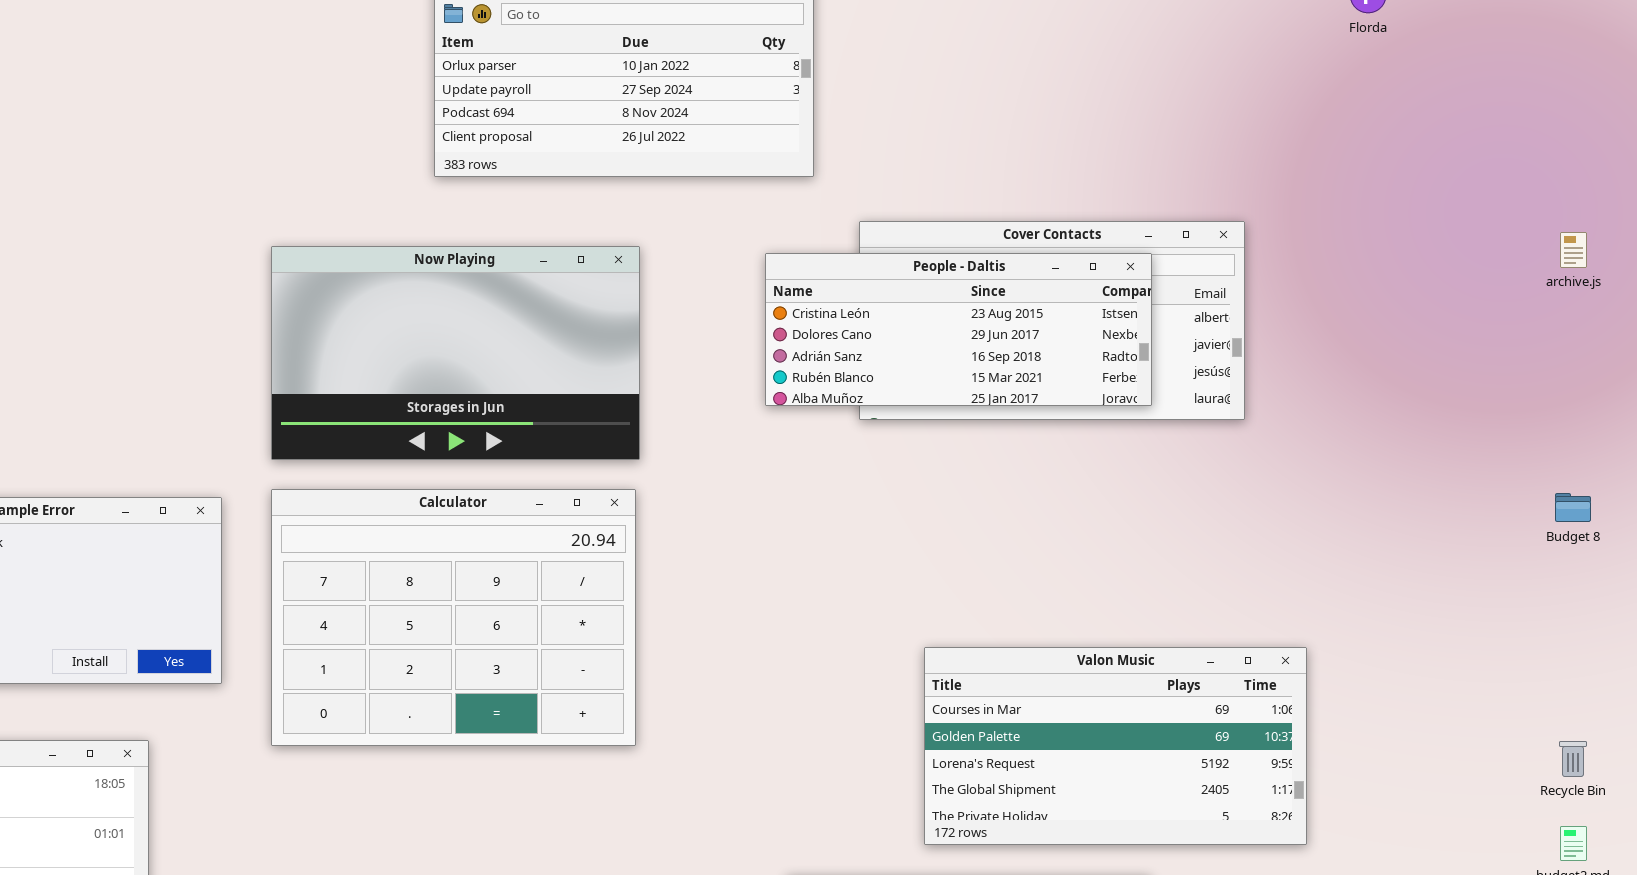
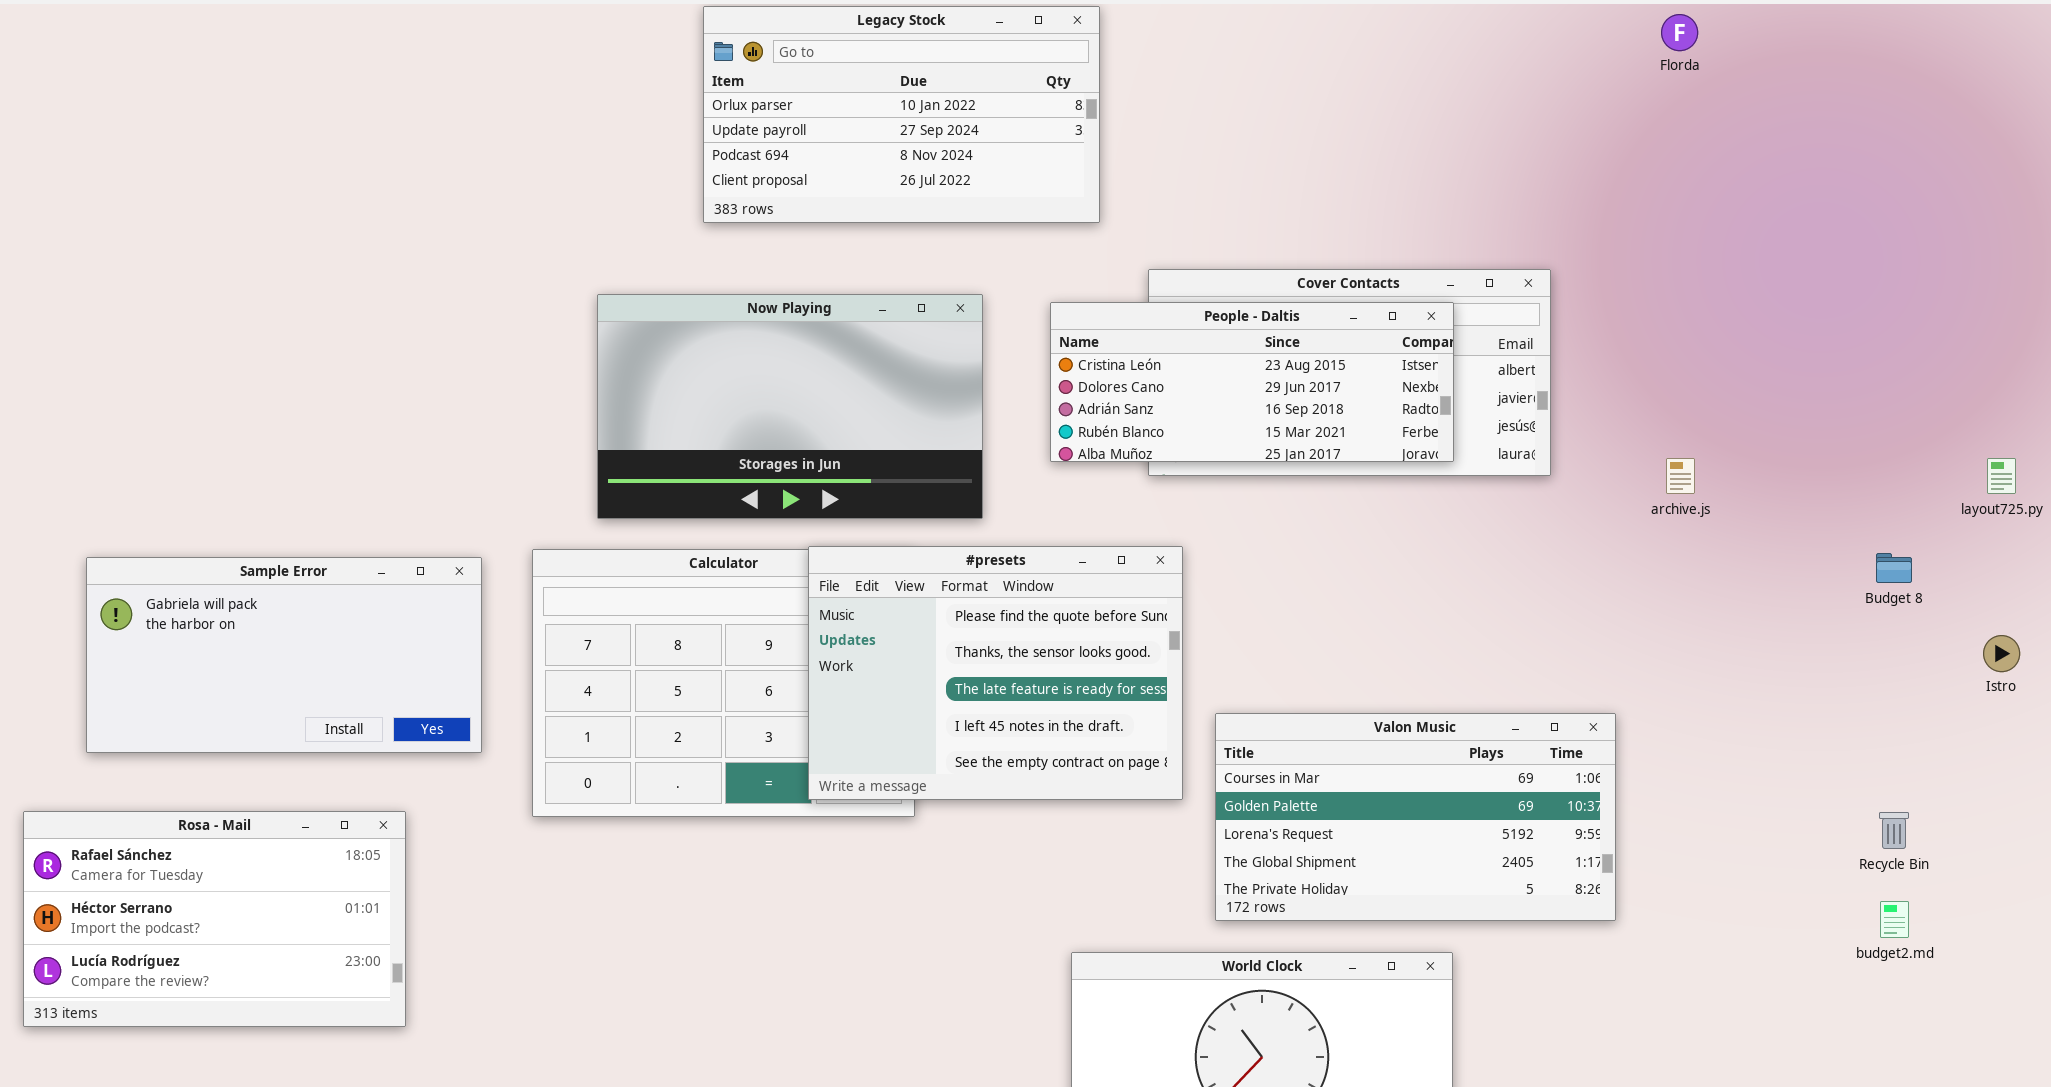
archive.js: [1560,232,1587,268] -> [1666,458,1695,494], moved
Now Playing: [271,246,640,460] -> [597,294,983,519], moved
#presets: none -> [808,546,1183,800], opened

